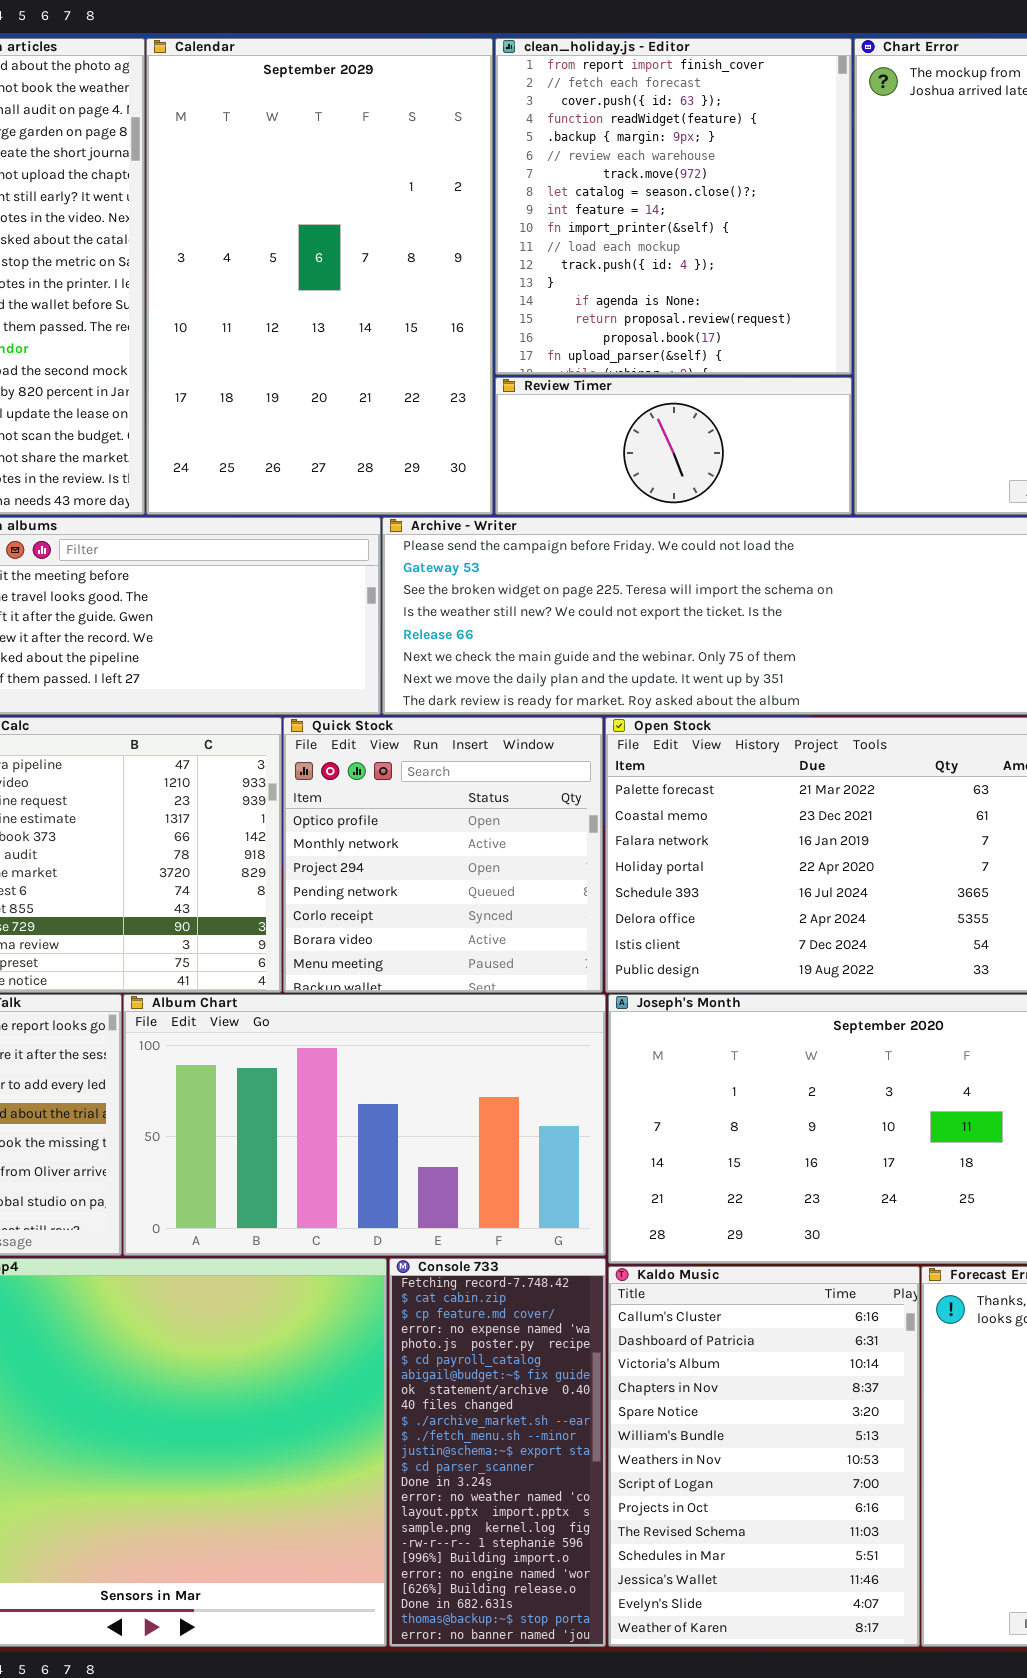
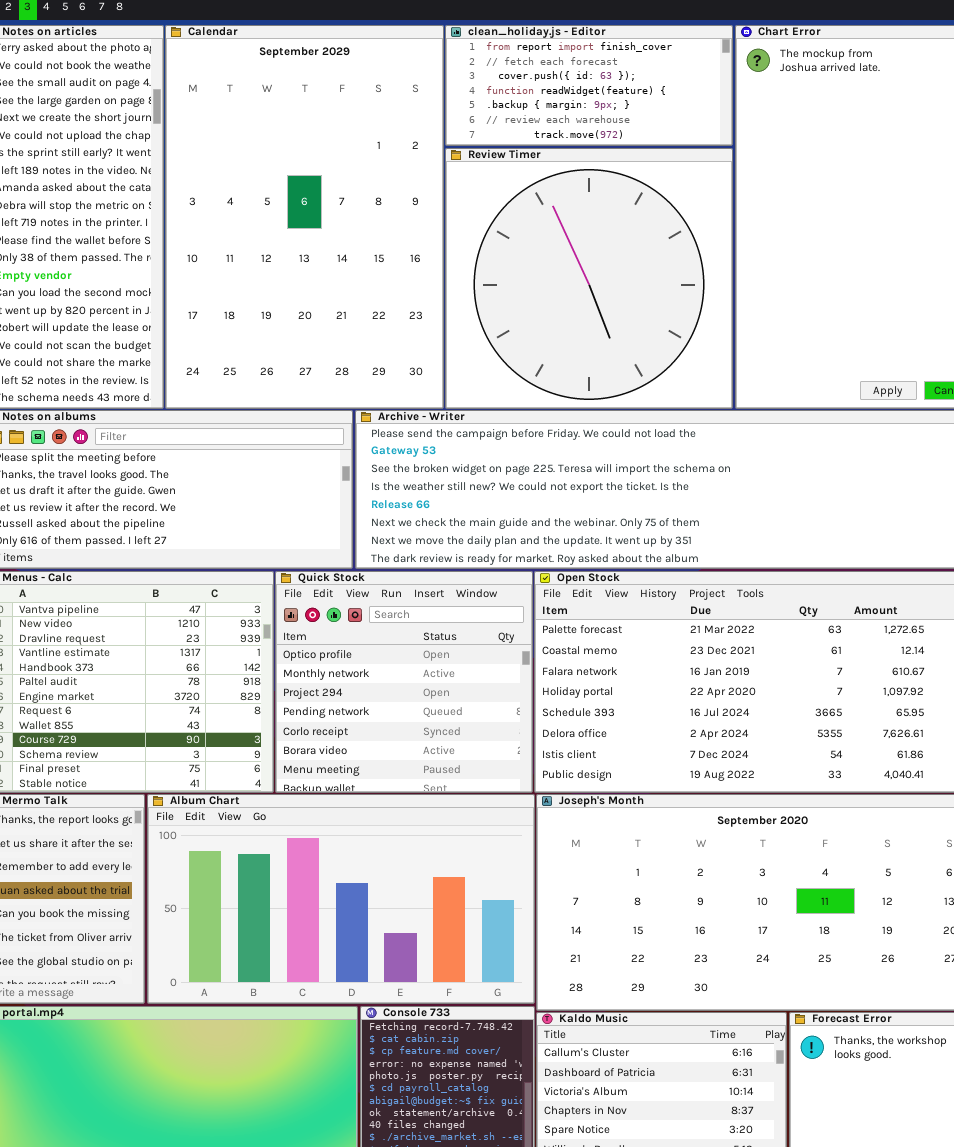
clean_holiday.js - Editor: [495,38,852,375] -> [445,25,733,146], resized
Review Timer: [495,377,852,515] -> [445,148,733,409], resized

